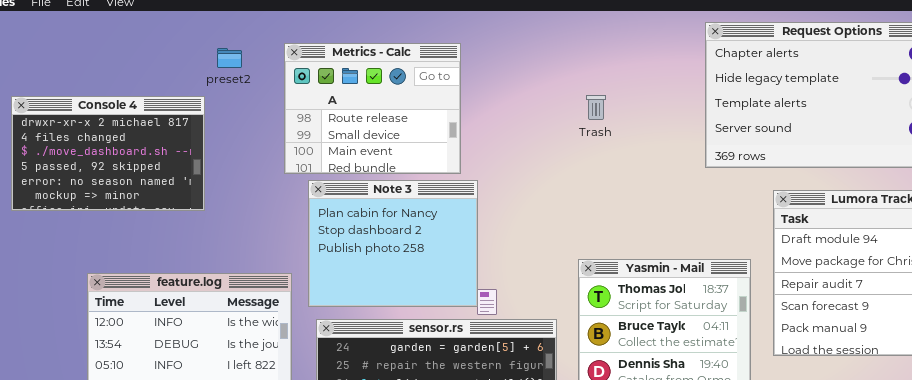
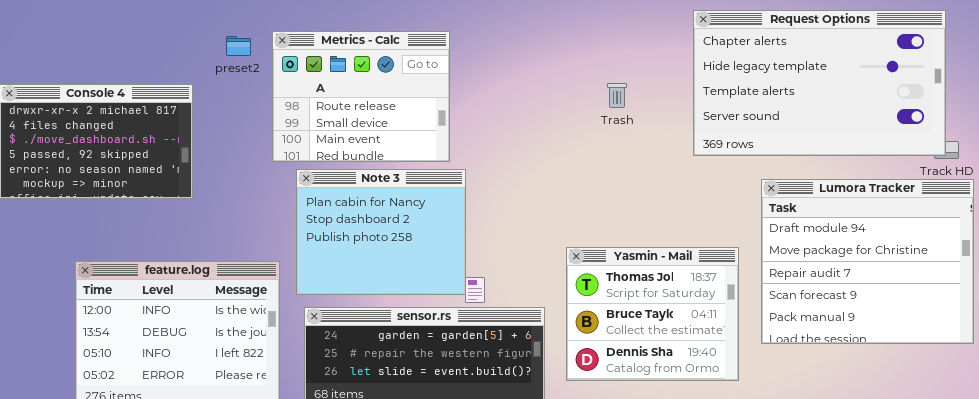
preset2: [217,48,242,68] -> [226,36,251,56], moved
Trash: [586,95,606,120] -> [607,83,627,108], moved

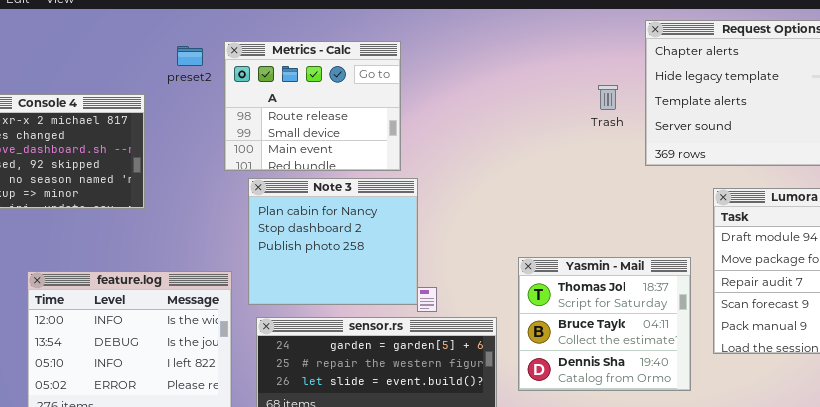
Trash: [607,83,627,108] -> [598,85,618,110], moved

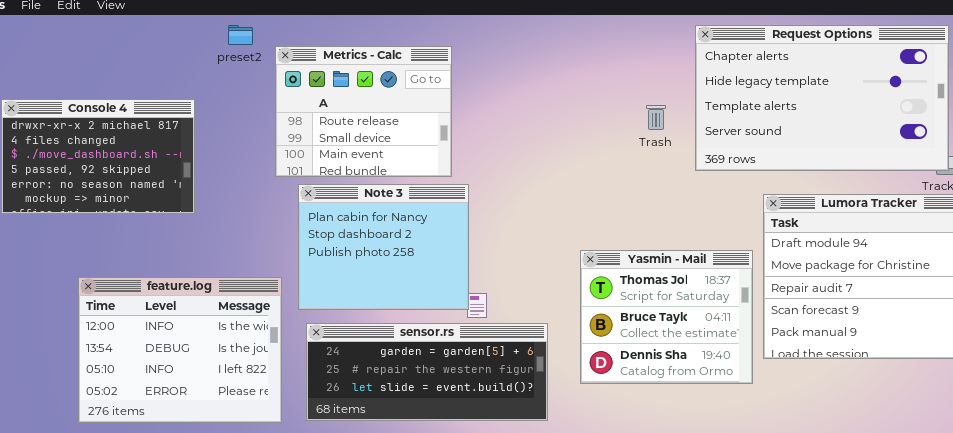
preset2: [177,46,203,66] -> [228,25,253,45], moved
Trash: [598,85,618,110] -> [646,105,666,130], moved
Yasmin - Mail: [518,257,691,391] -> [580,250,753,384], moved

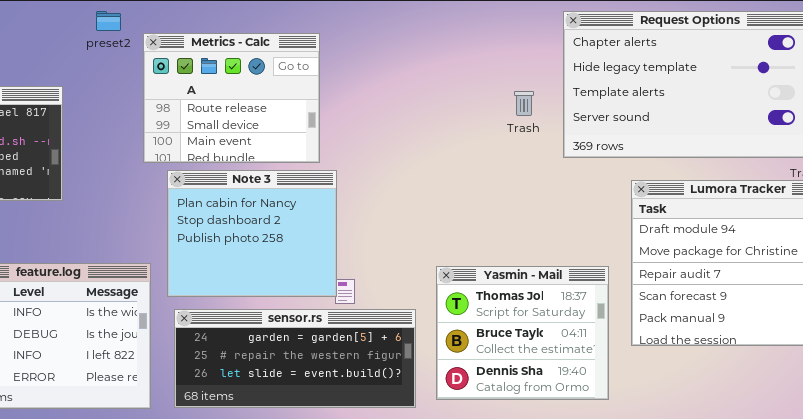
Yasmin - Mail: [580,250,753,384] -> [436,266,609,400], moved

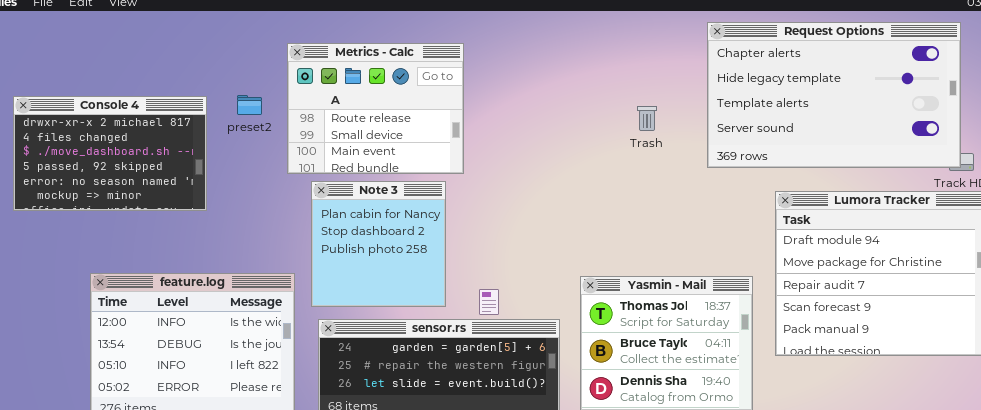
preset2: [96,11,121,31] -> [237,95,262,115], moved
Trash: [514,91,534,116] -> [637,106,657,131], moved
Note 3: [167,170,337,297] -> [311,181,446,307], resized

